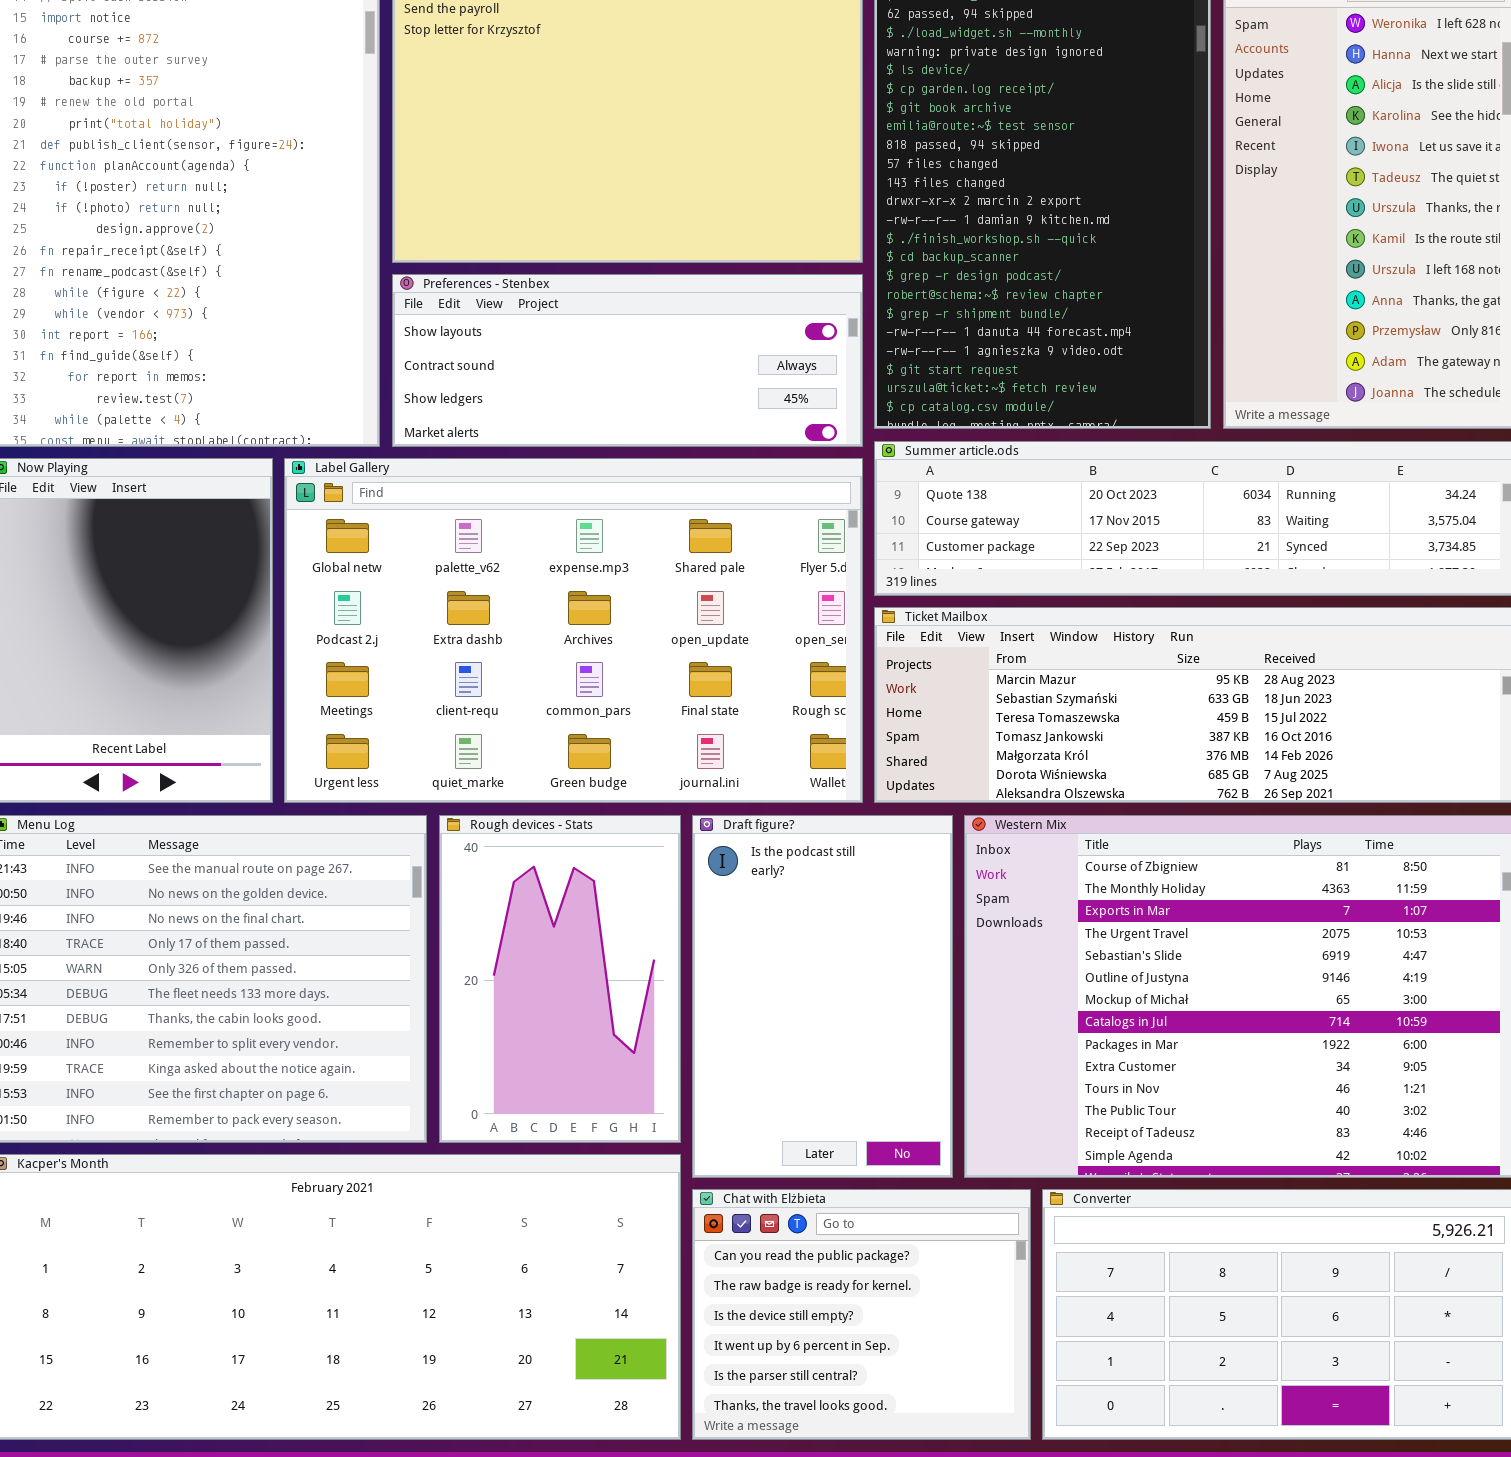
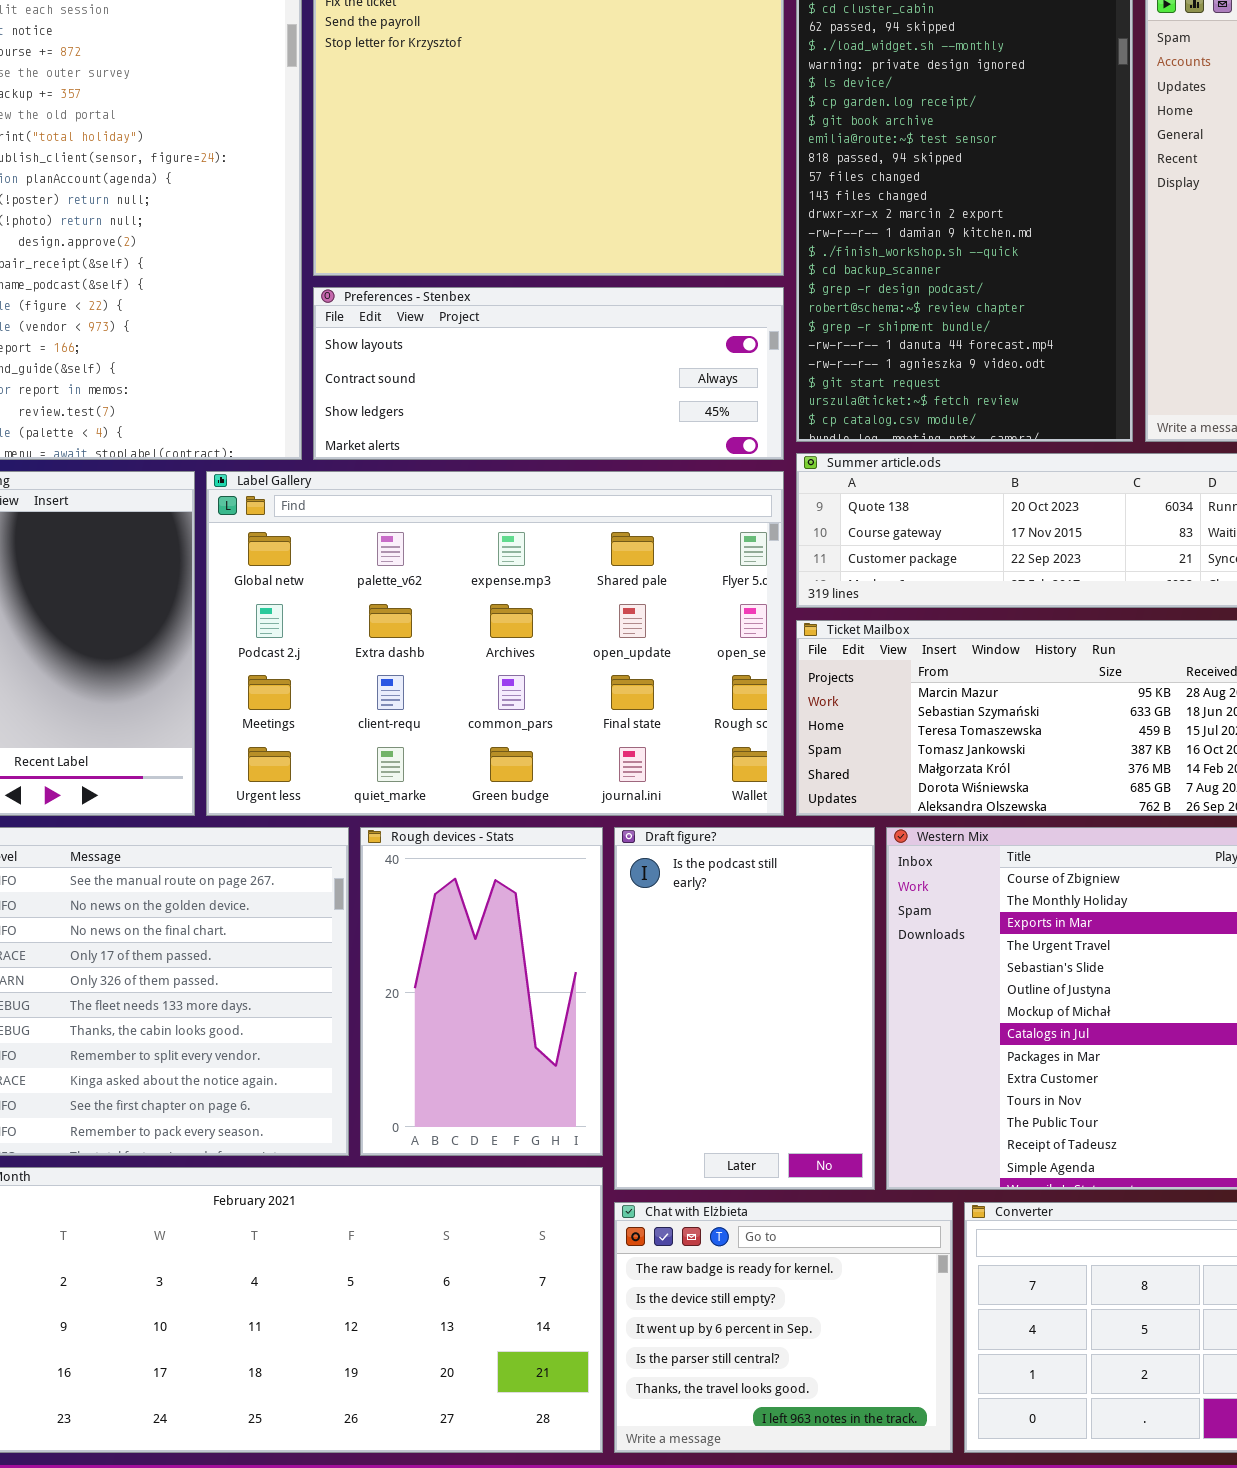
Chat with Elżbieta: [692,1189,1031,1440] -> [614,1202,953,1453], scrolled down 1 row

